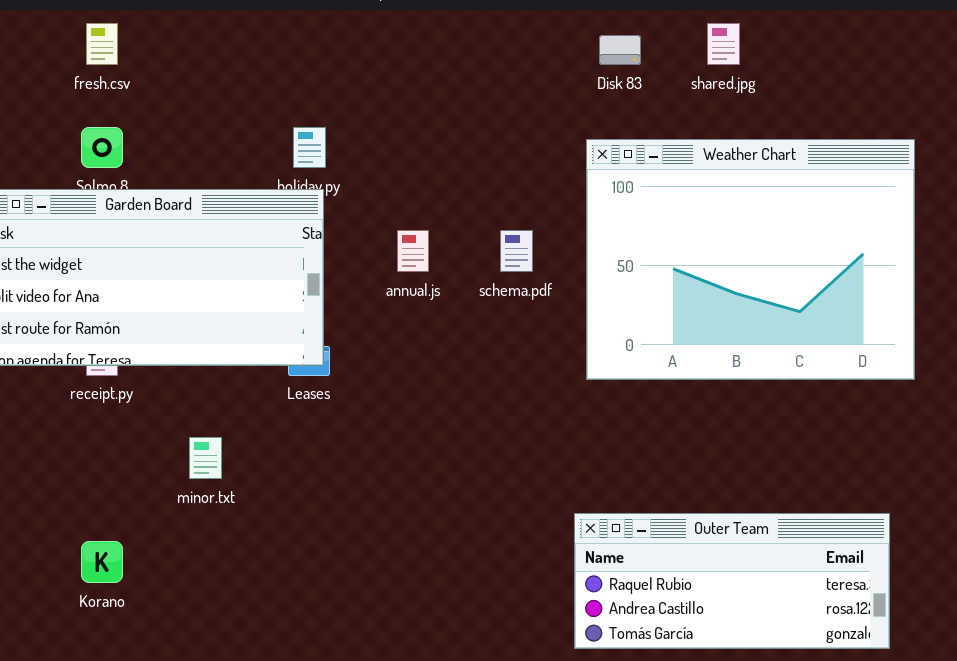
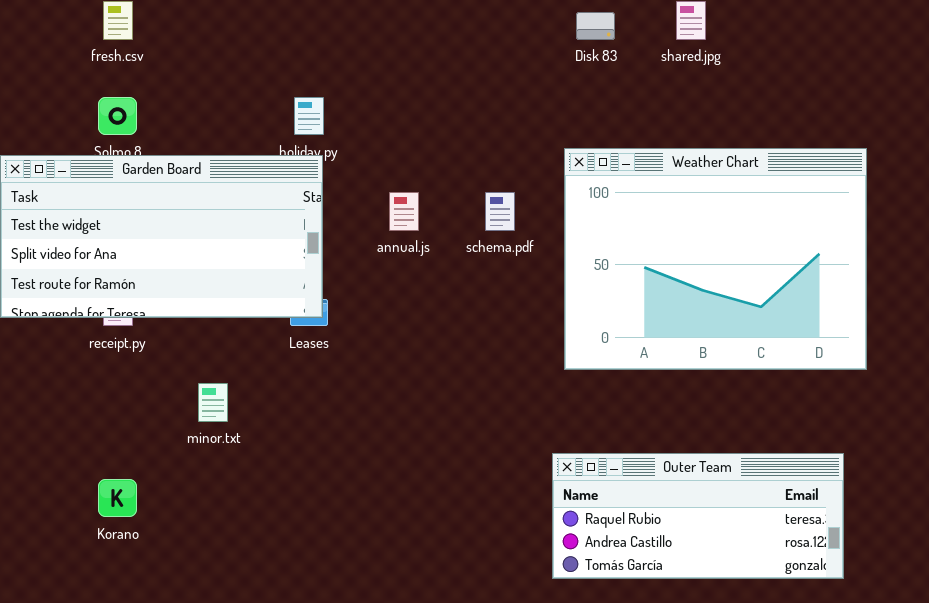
Weather Chart: [586,139,915,380] -> [564,148,867,370], moved

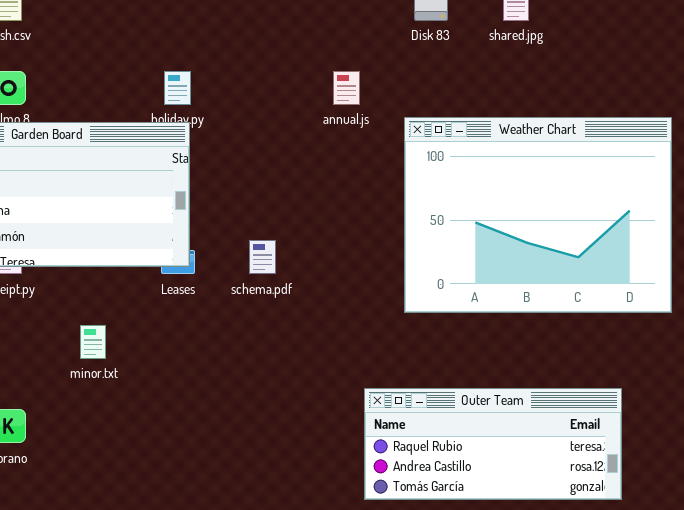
annual.js: [389,192,419,231] -> [333,71,360,105], moved
schema.pdf: [485,192,515,231] -> [249,240,276,274], moved
Outer Team: [552,453,844,579] -> [364,388,622,500], moved

